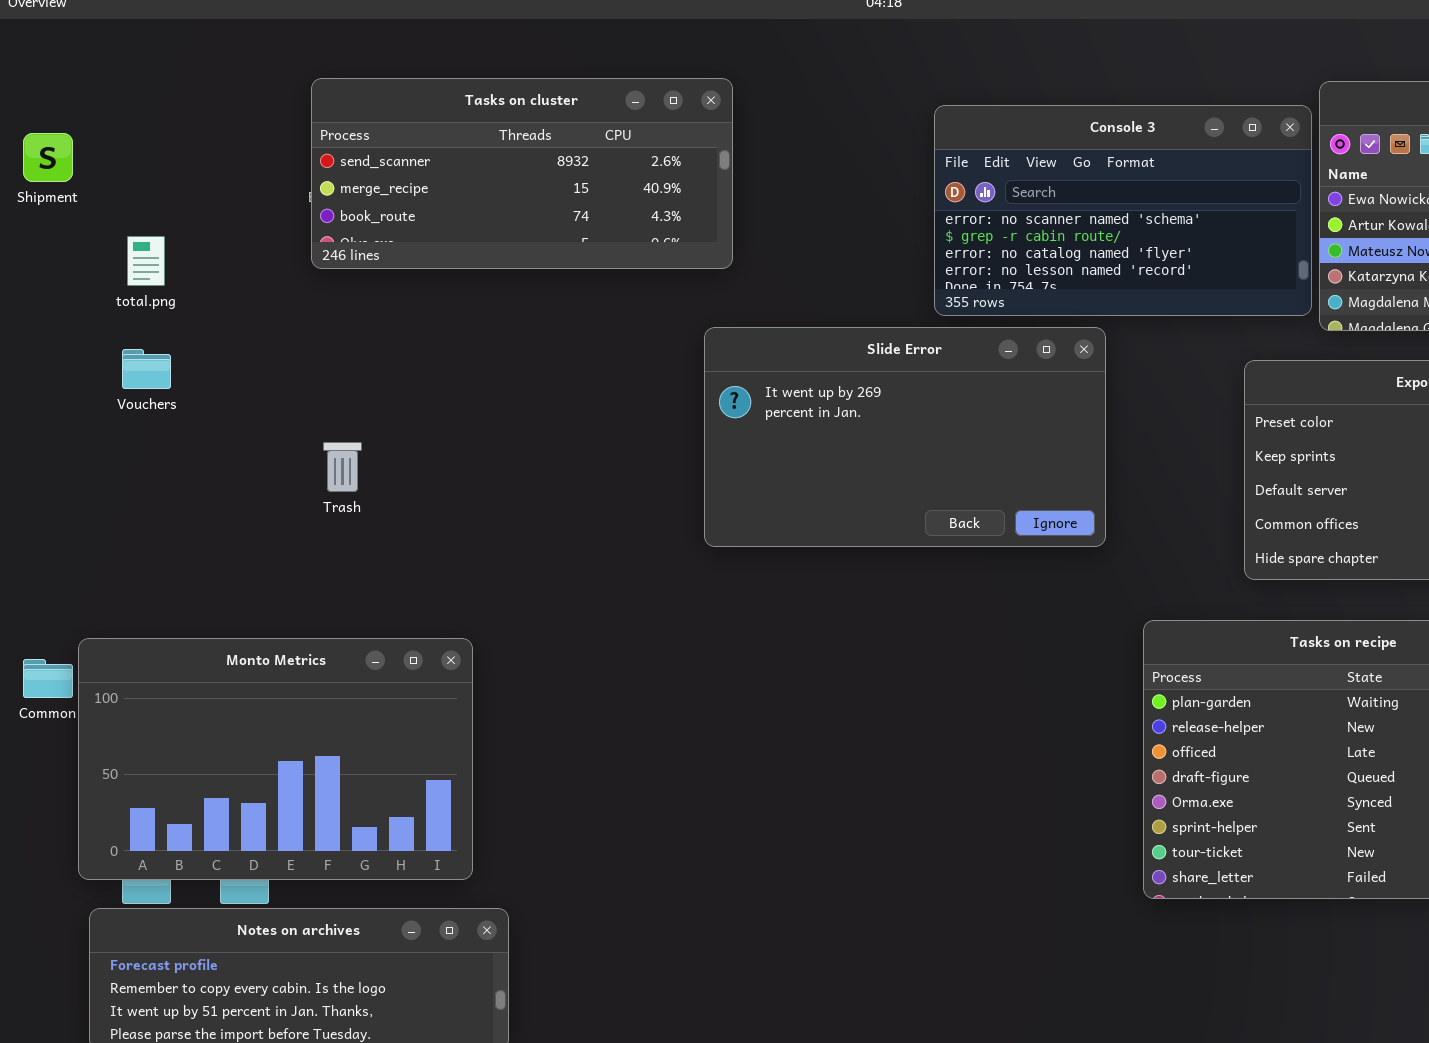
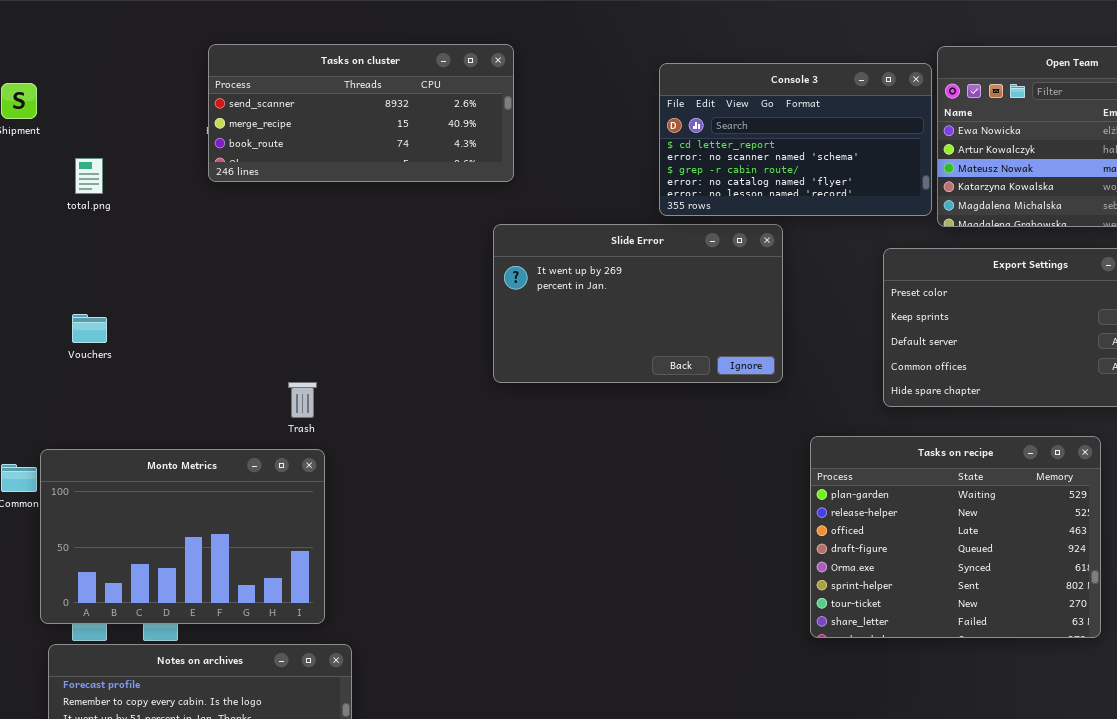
Console 3: [934,105,1312,316] -> [659,63,932,216], scrolled up 1 row
Vouchers: [122,349,171,389] -> [72,314,107,343], moved
Trash: [323,442,362,492] -> [288,382,317,418], moved

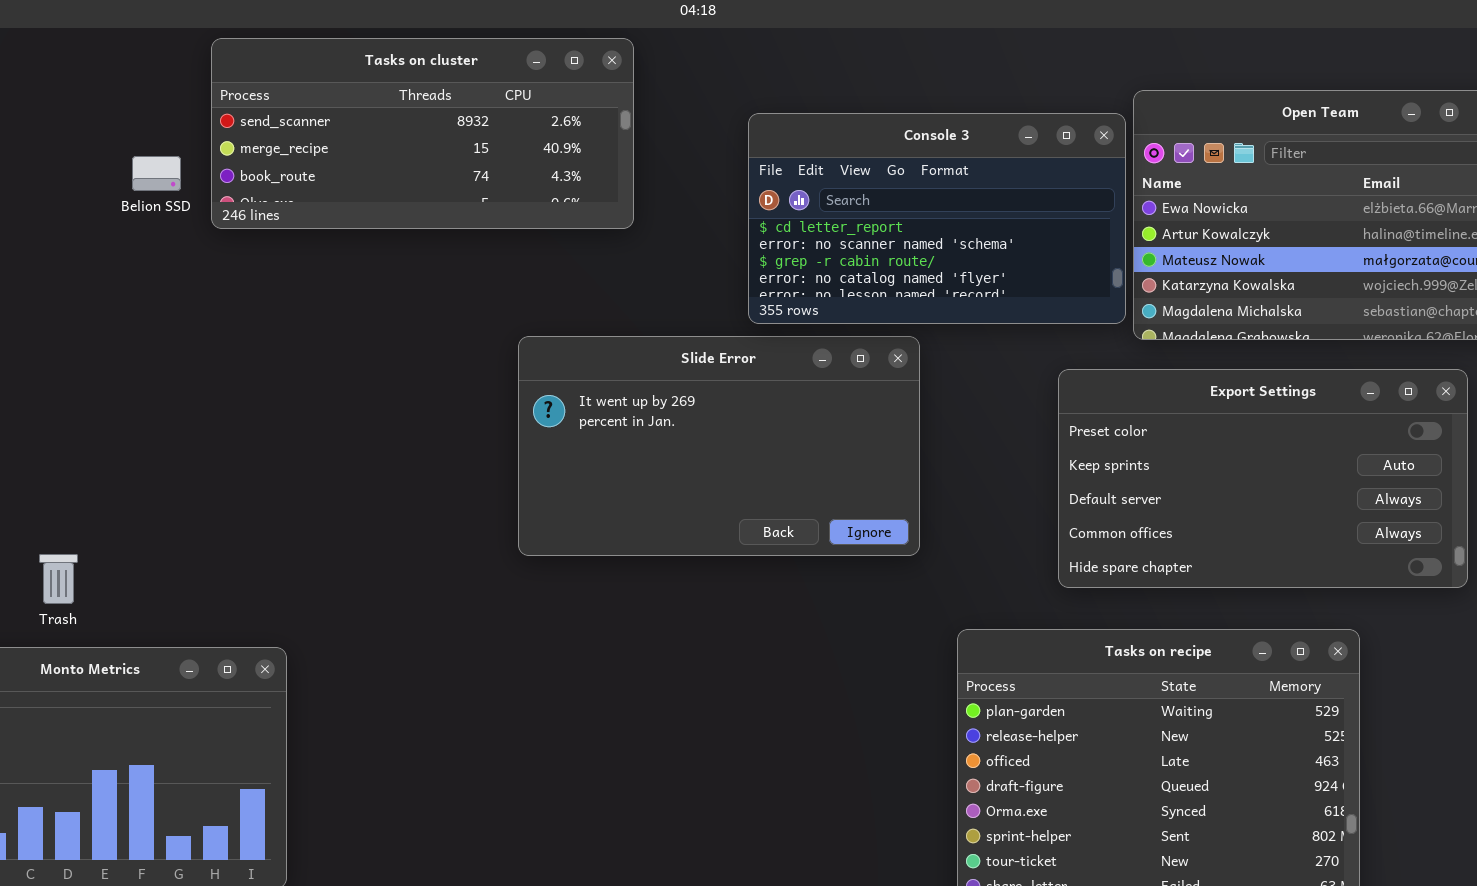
Tasks on cluster: [208,44,514,182] -> [211,38,634,229], moved
Trash: [288,382,317,418] -> [39,554,78,604], moved

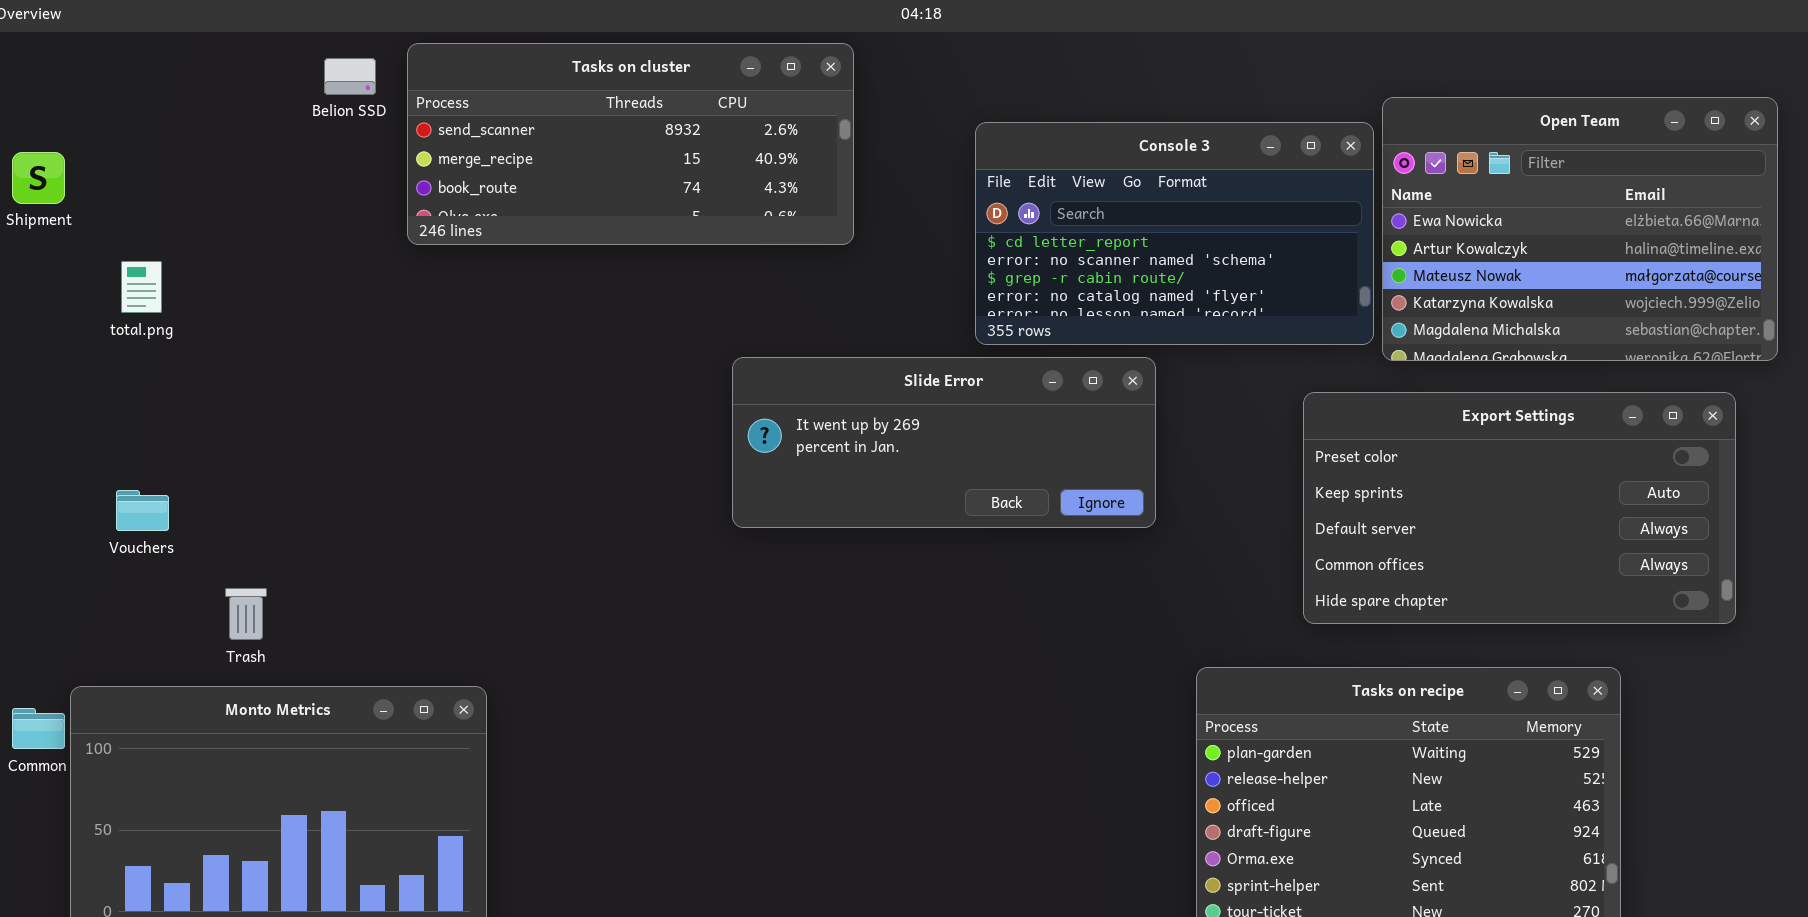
Belion SSD: [132,156,181,191] -> [324,58,376,95], moved
Slide Error: [518,336,920,556] -> [732,357,1156,528], resized

